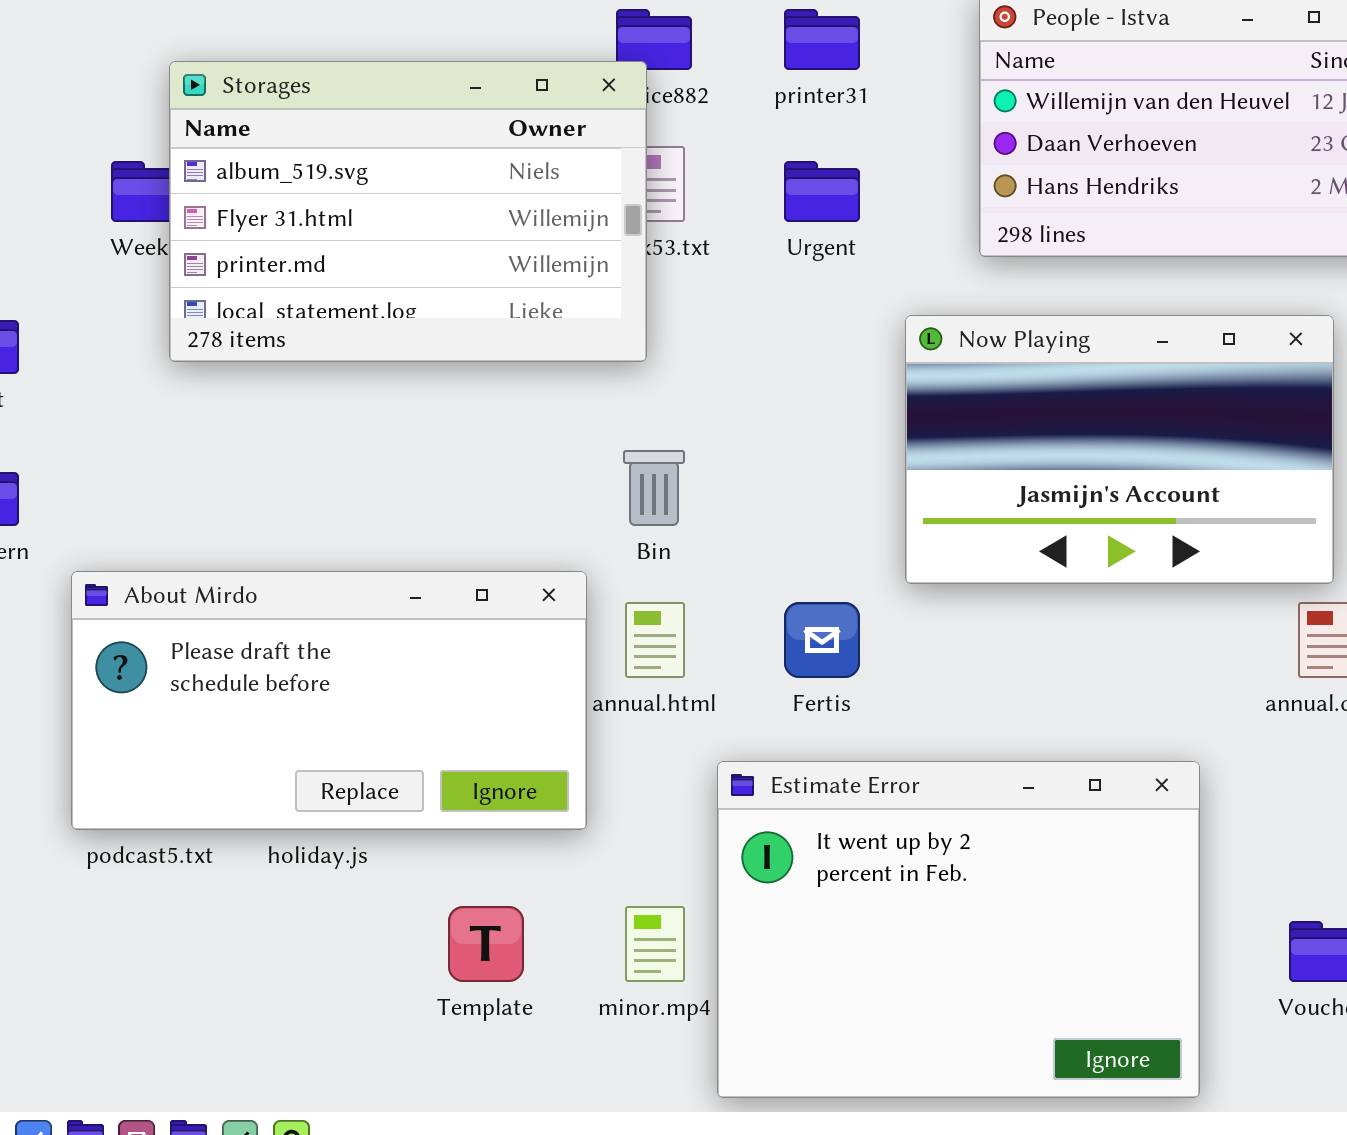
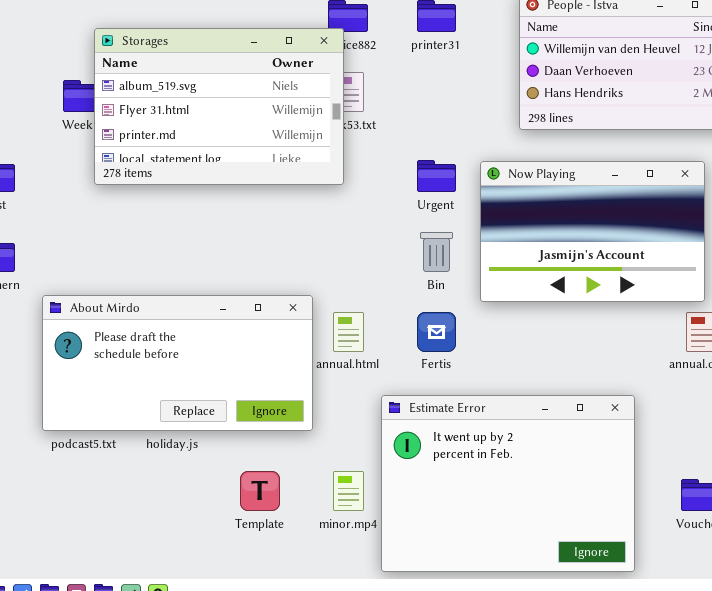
Urgent: [784,161,860,222] -> [417,160,456,192], moved
Bin: [623,450,685,526] -> [420,232,453,272], moved

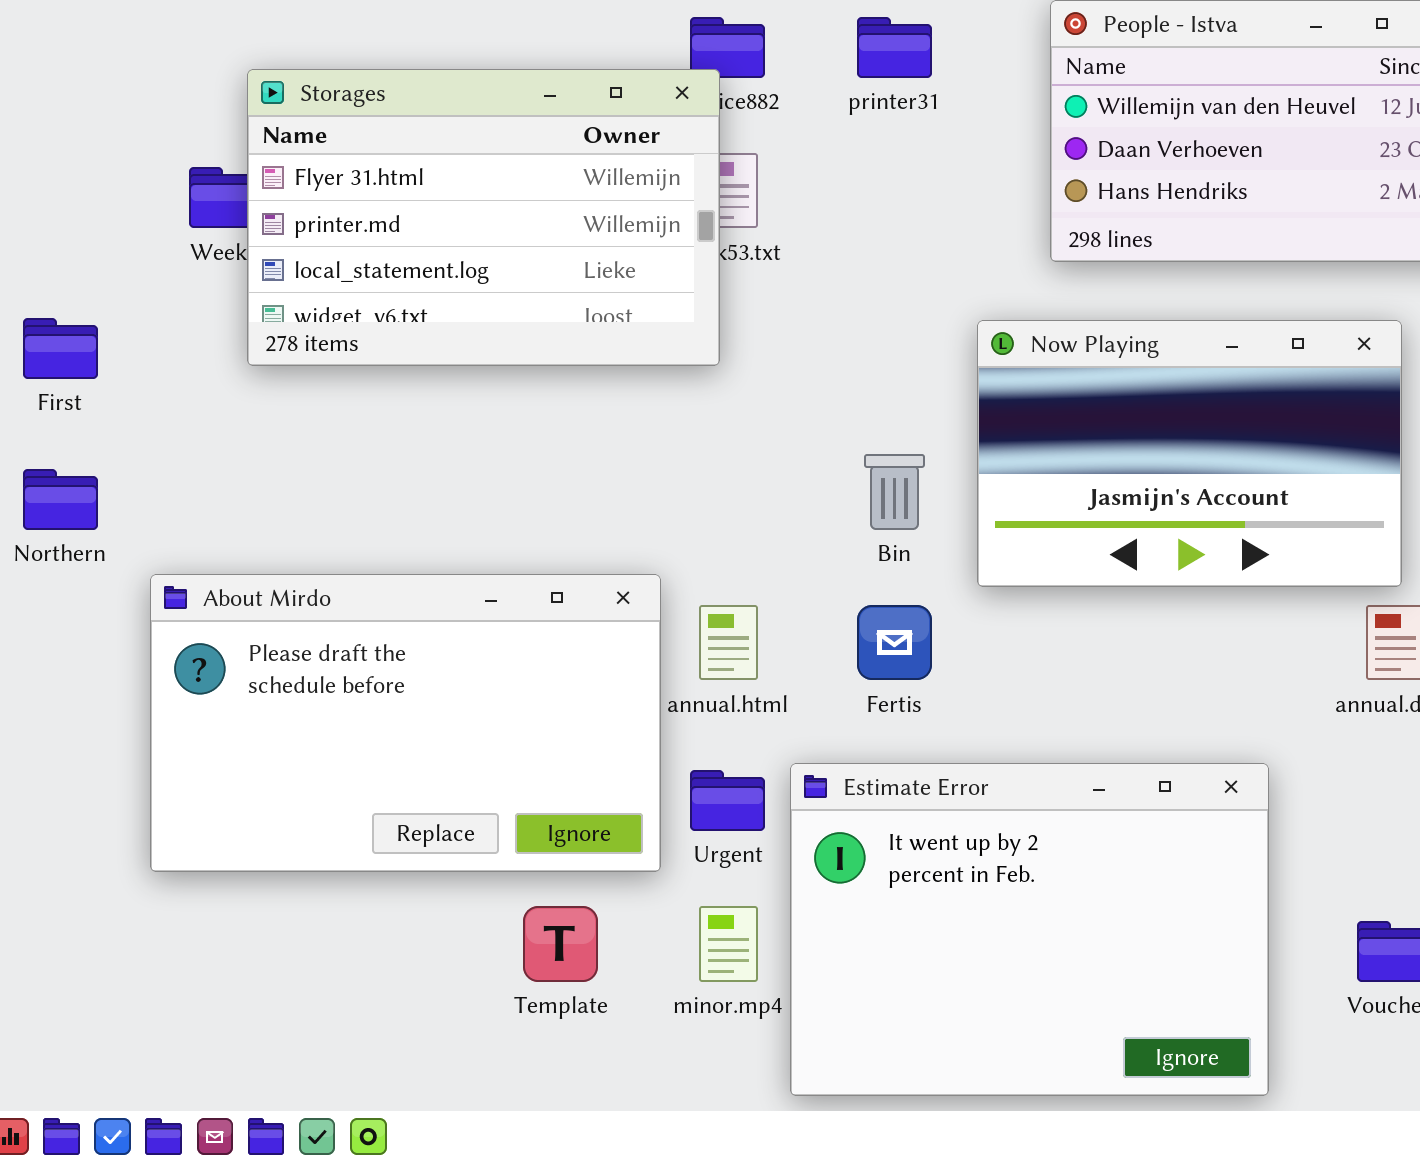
Storages: [94,28,344,185] -> [247,69,720,366], scrolled down 1 row
Urgent: [417,160,456,192] -> [690,770,765,831], moved
About Mirdo: [42,295,313,431] -> [150,574,661,872], resized

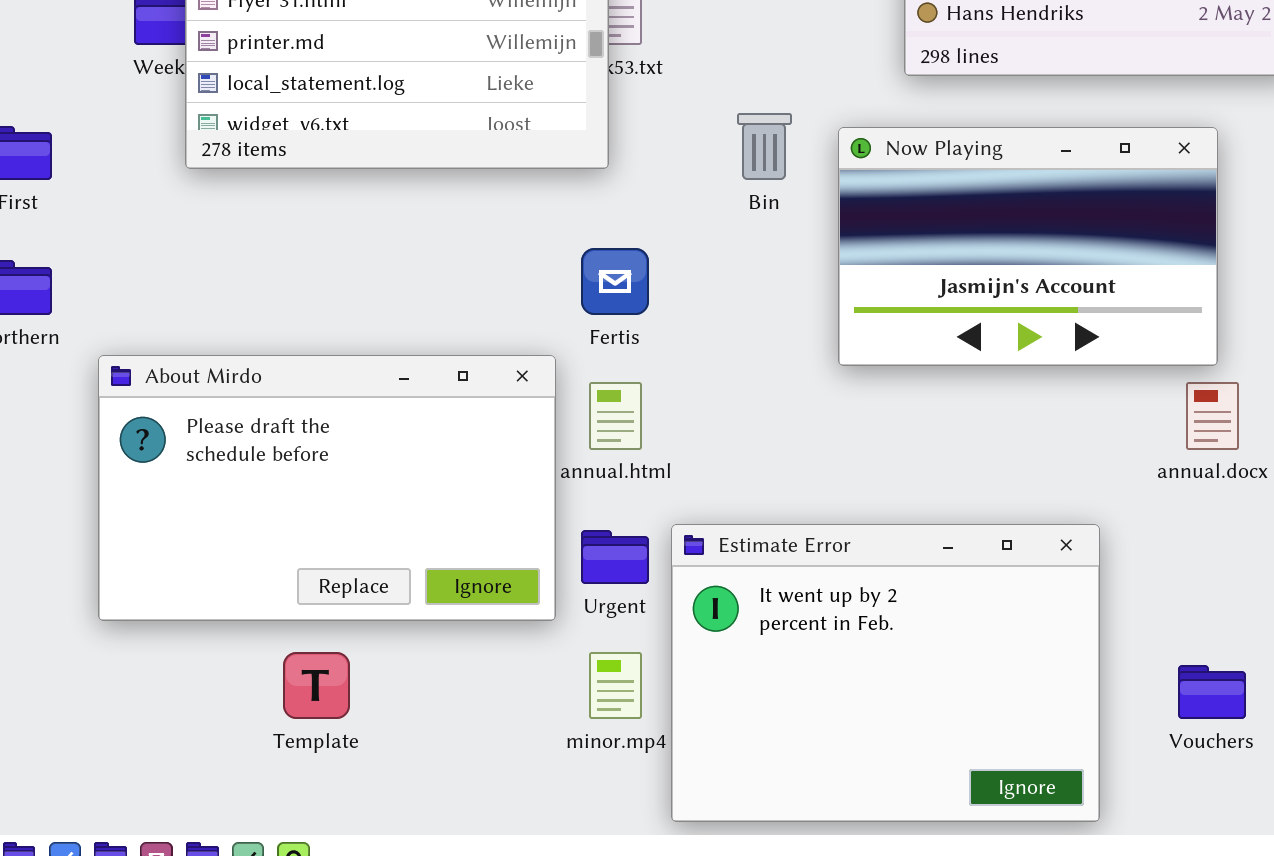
Bin: [864,454,925,530] -> [737,113,792,180], moved
Fertis: [857,605,932,680] -> [581,248,649,315], moved
Template: [523,906,598,982] -> [283,652,350,719], moved

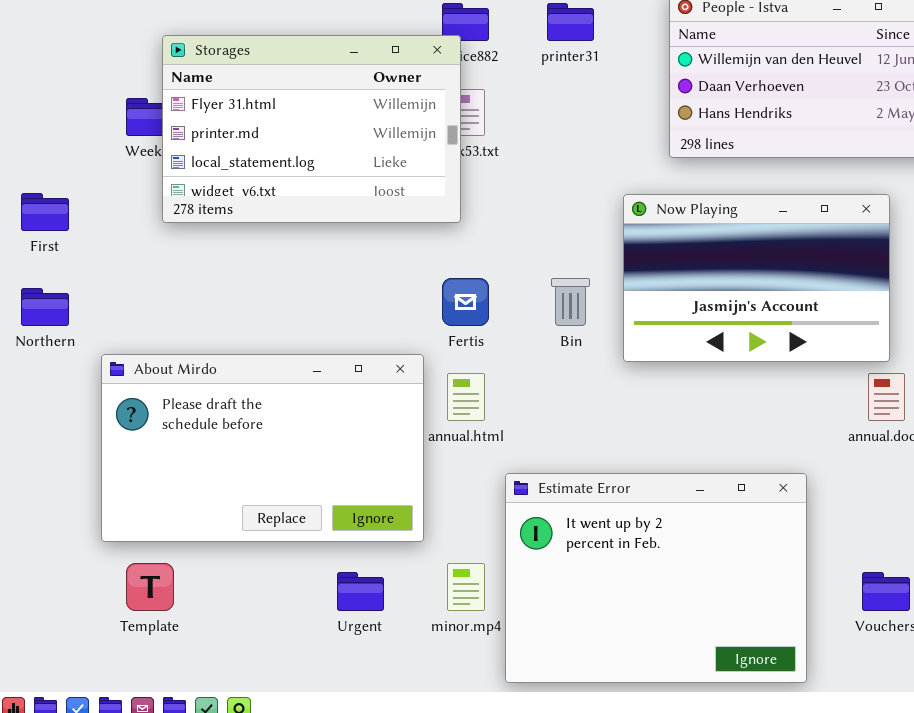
Bin: [737,113,792,180] -> [551,278,590,326], moved
Urgent: [581,530,649,584] -> [337,572,384,611], moved
Template: [283,652,350,719] -> [126,563,174,611], moved

